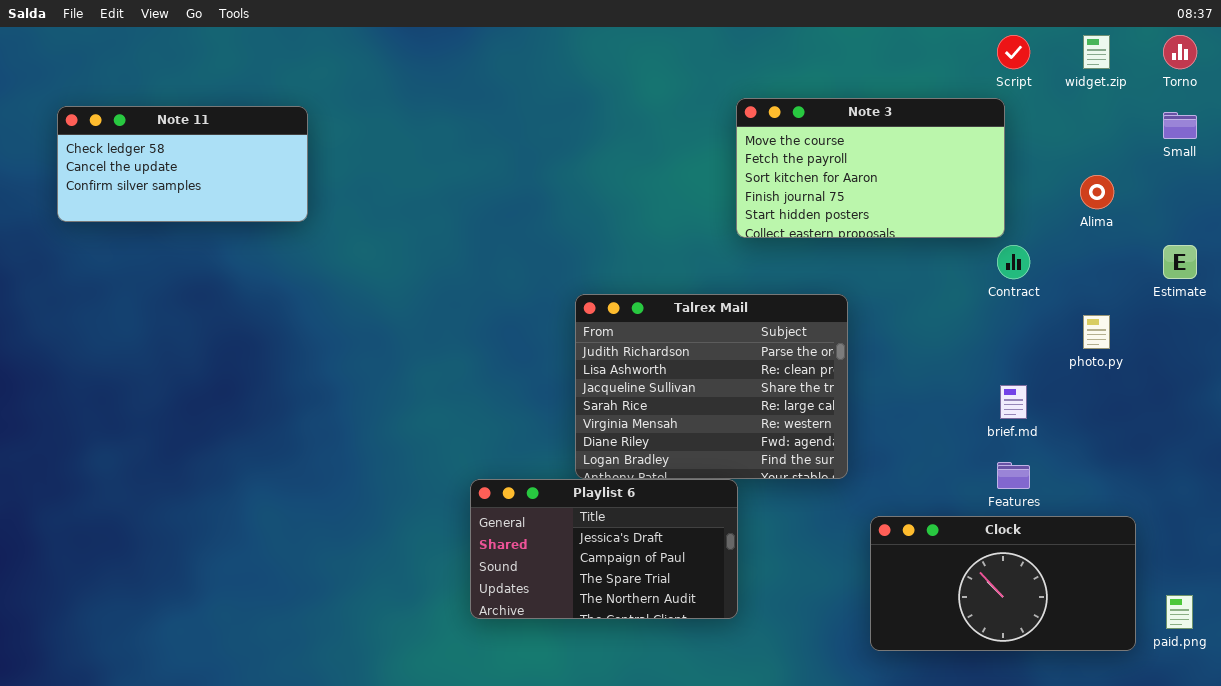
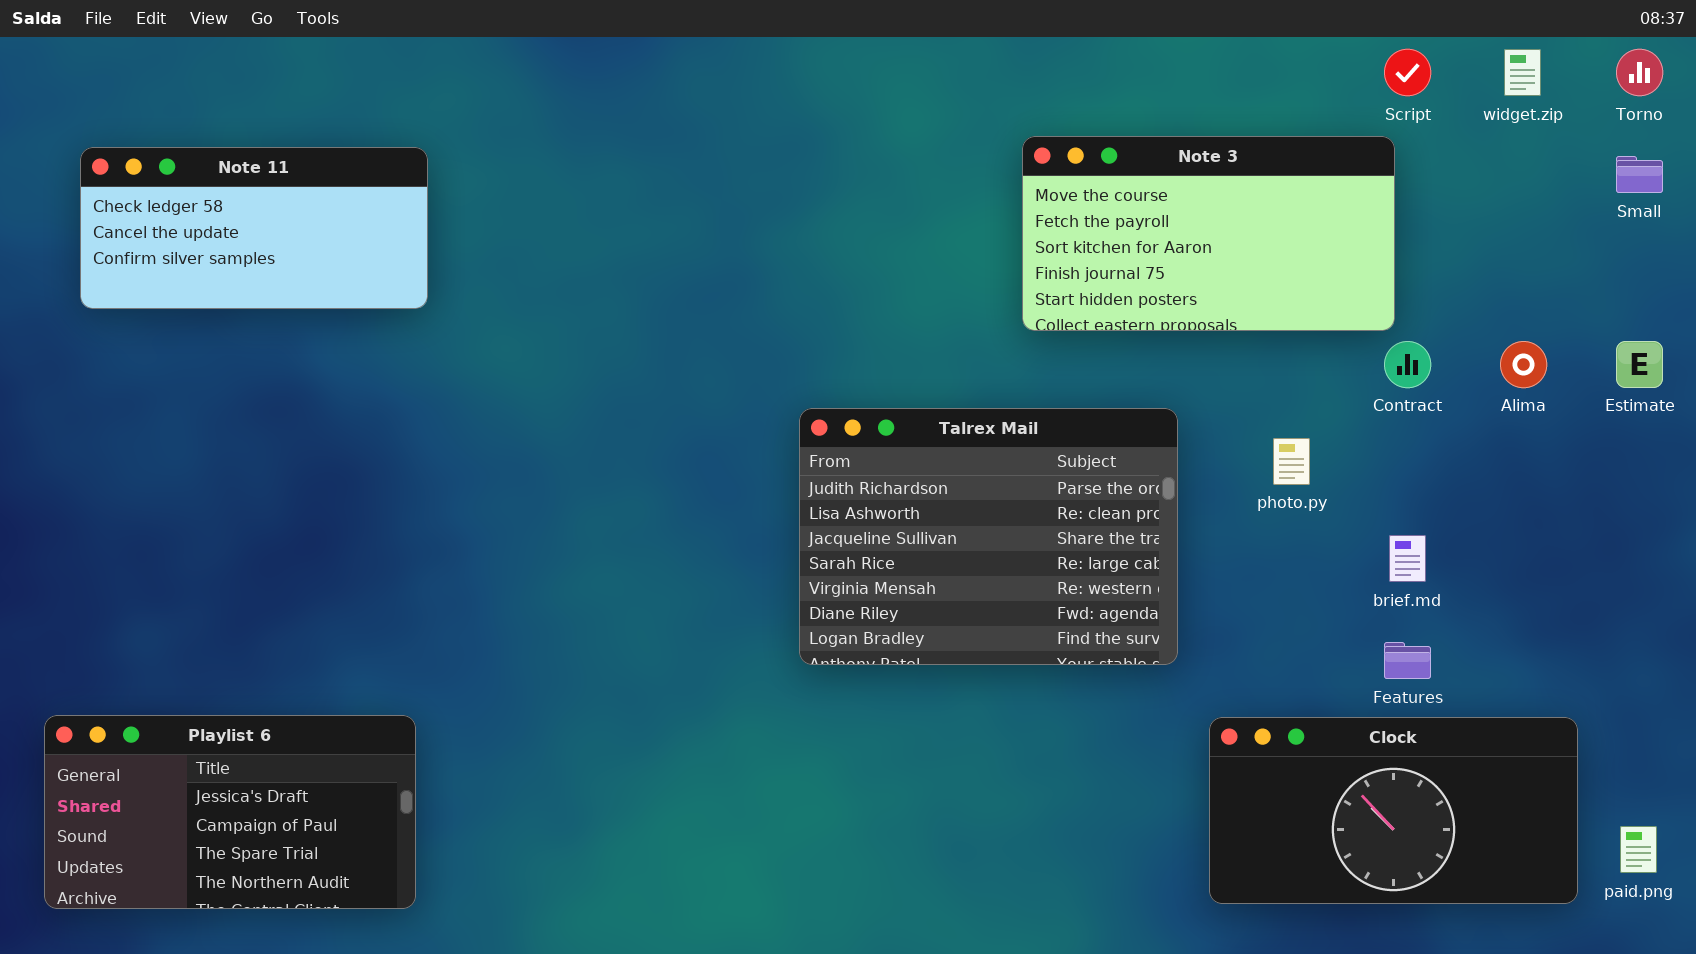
Alima: [1080,175,1114,209] -> [1500,341,1547,388], moved
photo.py: [1083,315,1110,349] -> [1273,438,1310,485], moved
Playlist 6: [470,479,738,619] -> [44,715,416,909], moved

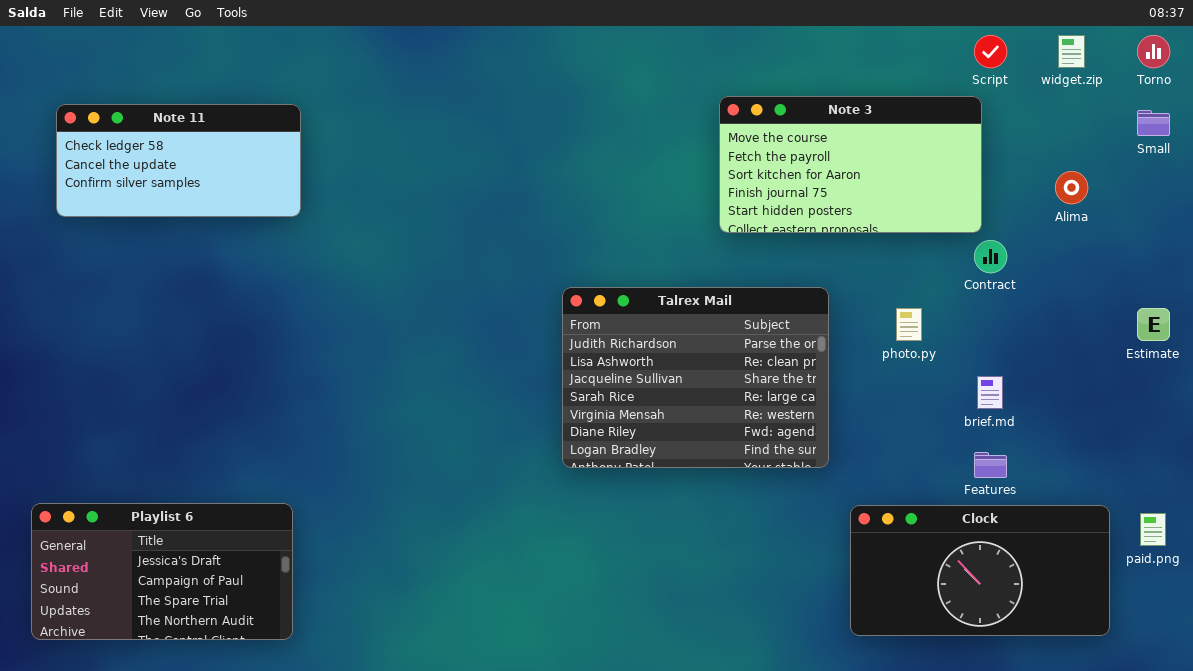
Alima: [1500,341,1547,388] -> [1055,171,1088,204], moved
Estimate: [1616,341,1663,388] -> [1137,308,1170,341], moved
paid.png: [1620,826,1657,873] -> [1140,513,1166,546], moved

